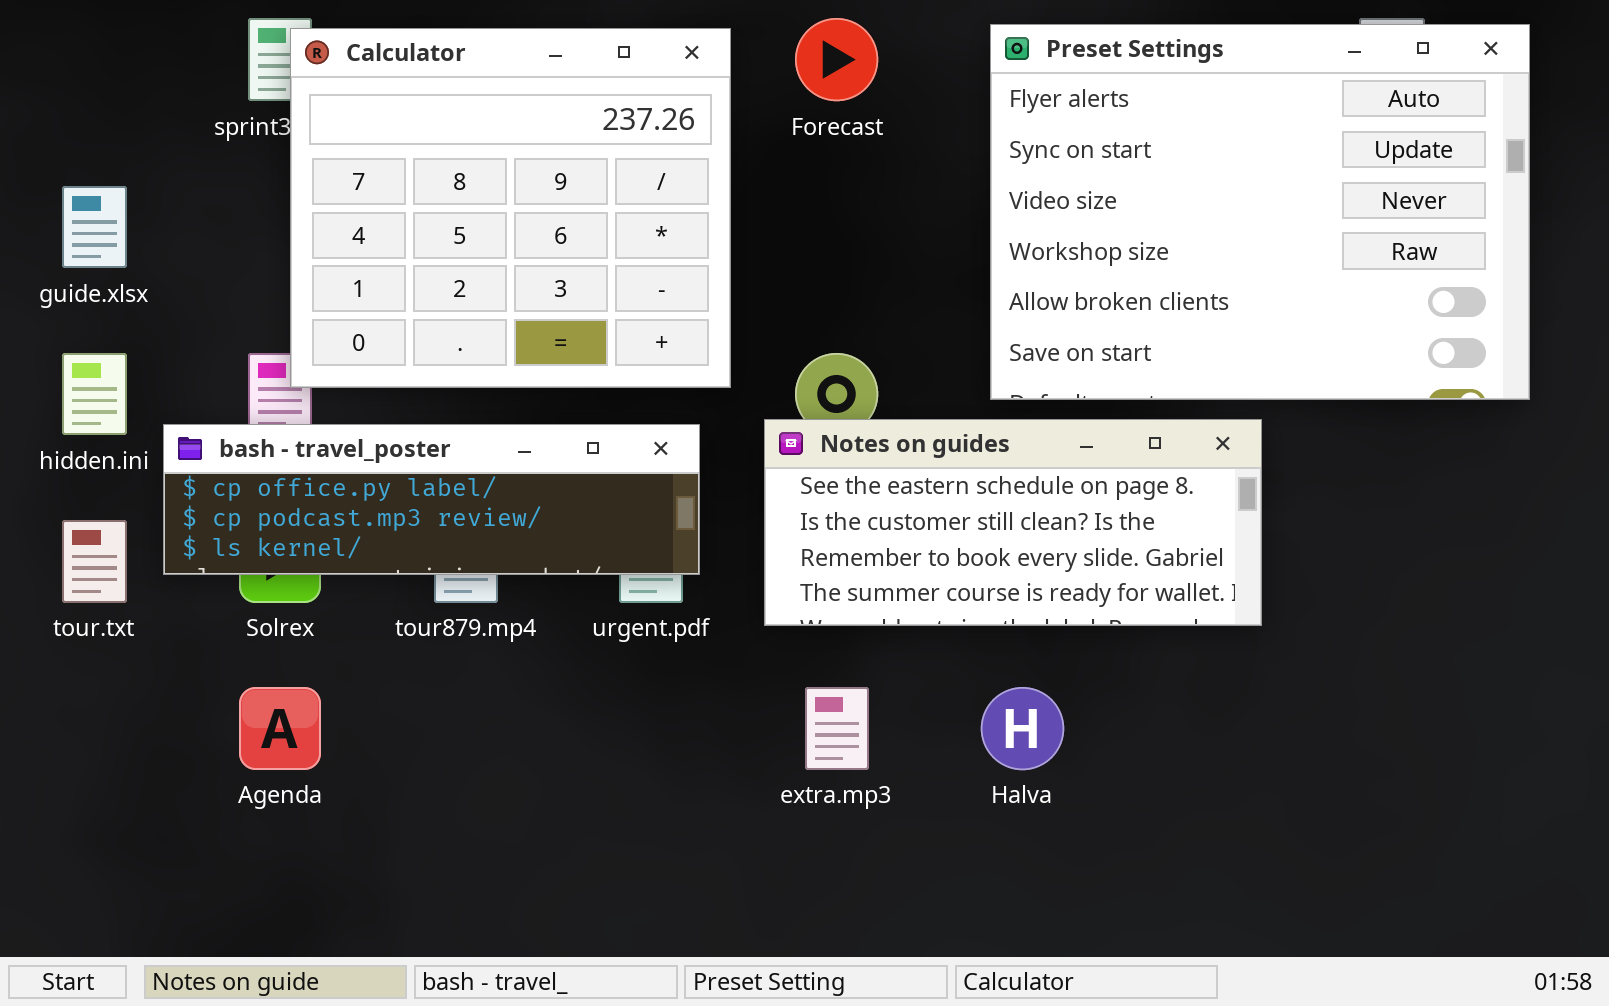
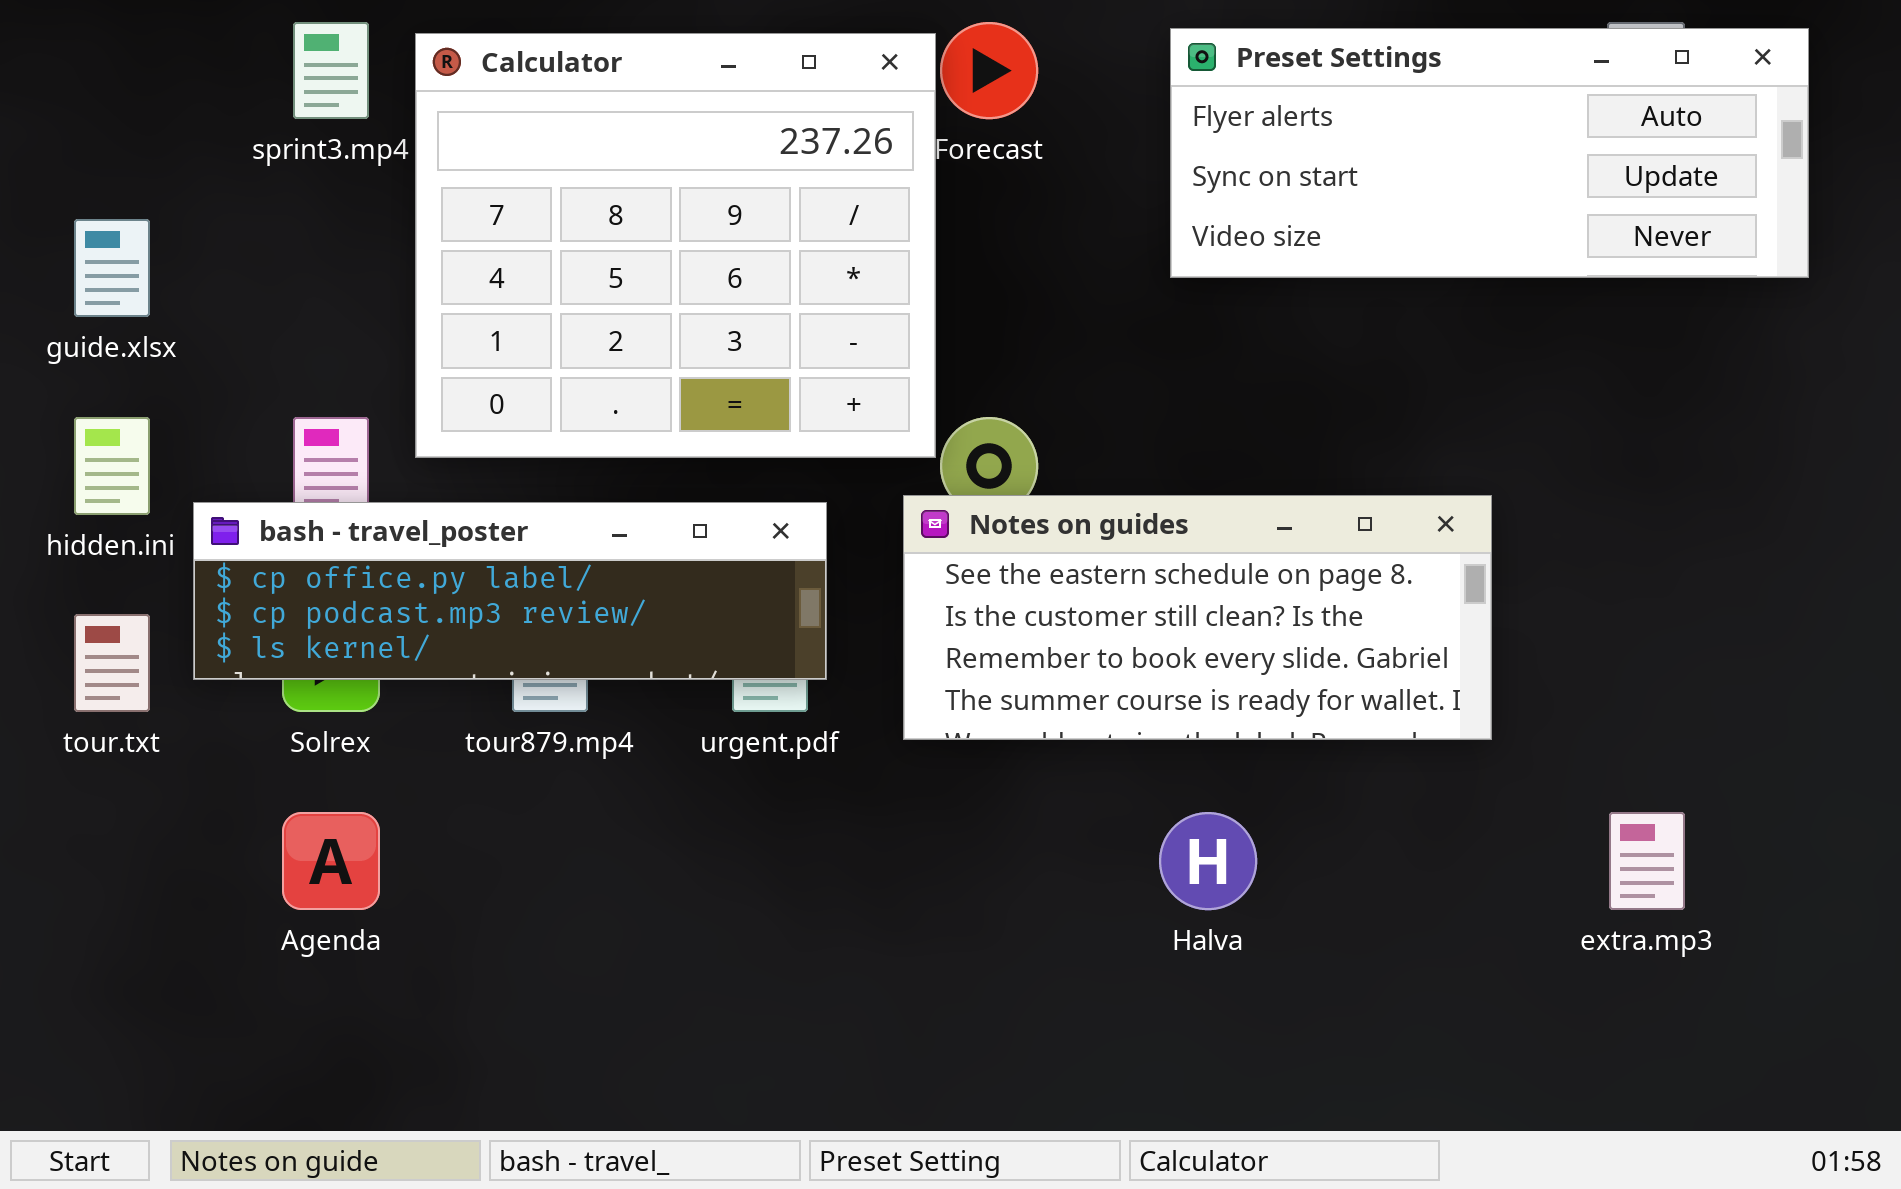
Preset Settings: [990,24,1530,400] -> [1170,28,1809,278], resized
Calculator: [290,28,731,388] -> [415,33,936,458], moved
extra.mp3: [805,687,869,770] -> [1609,812,1685,910], moved

